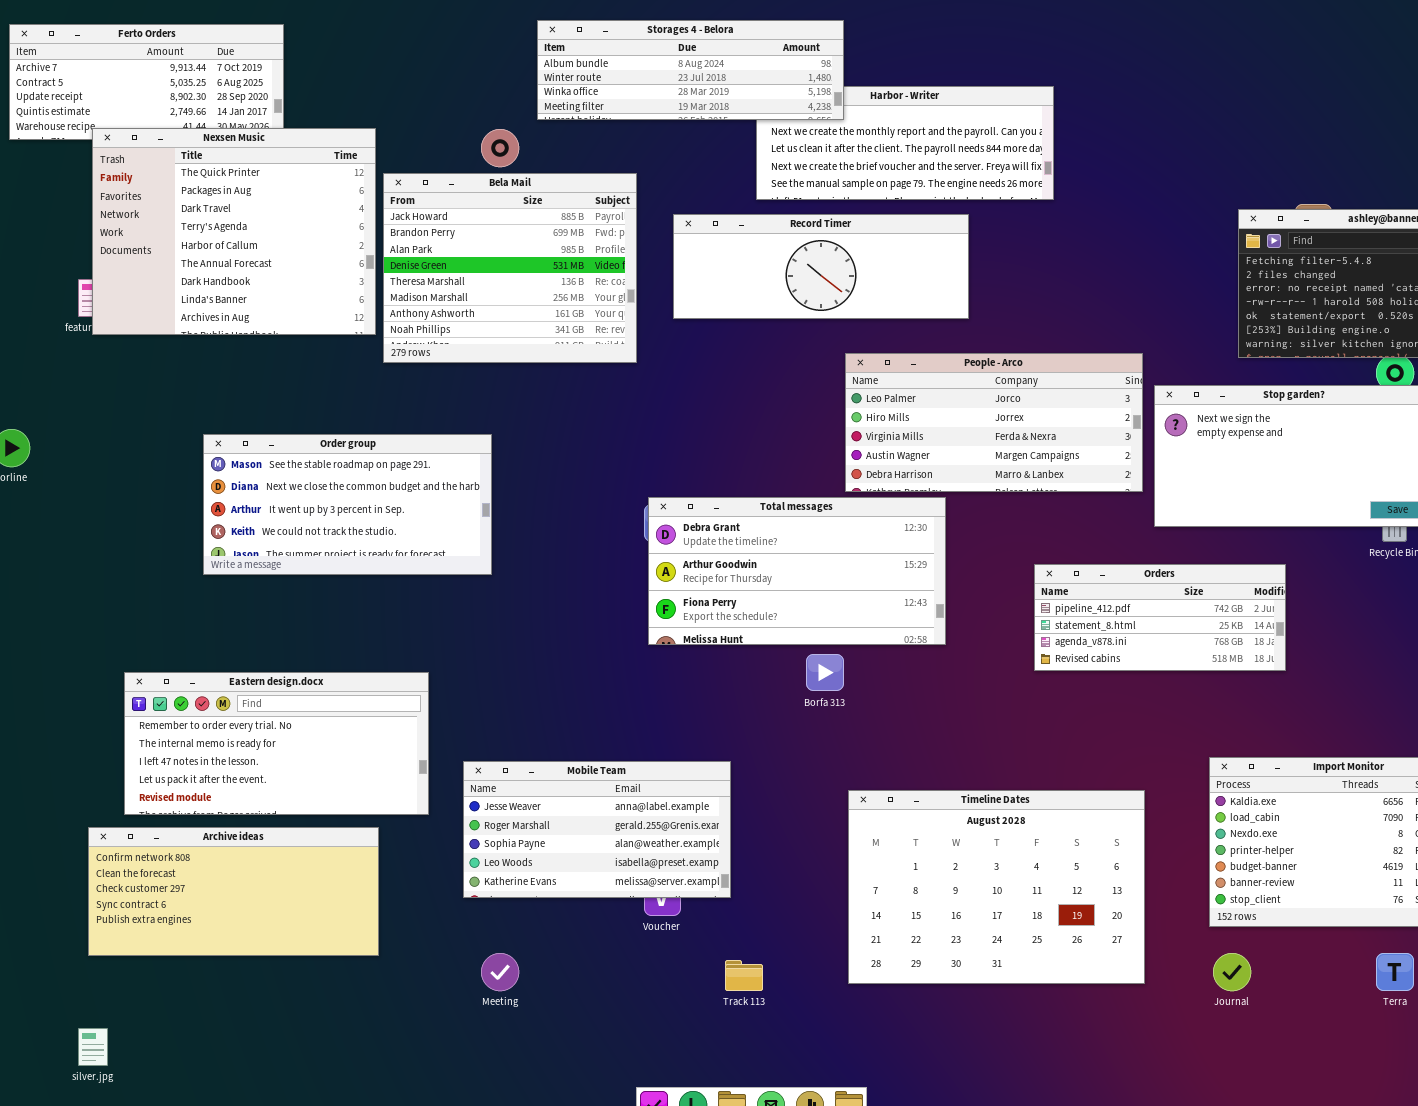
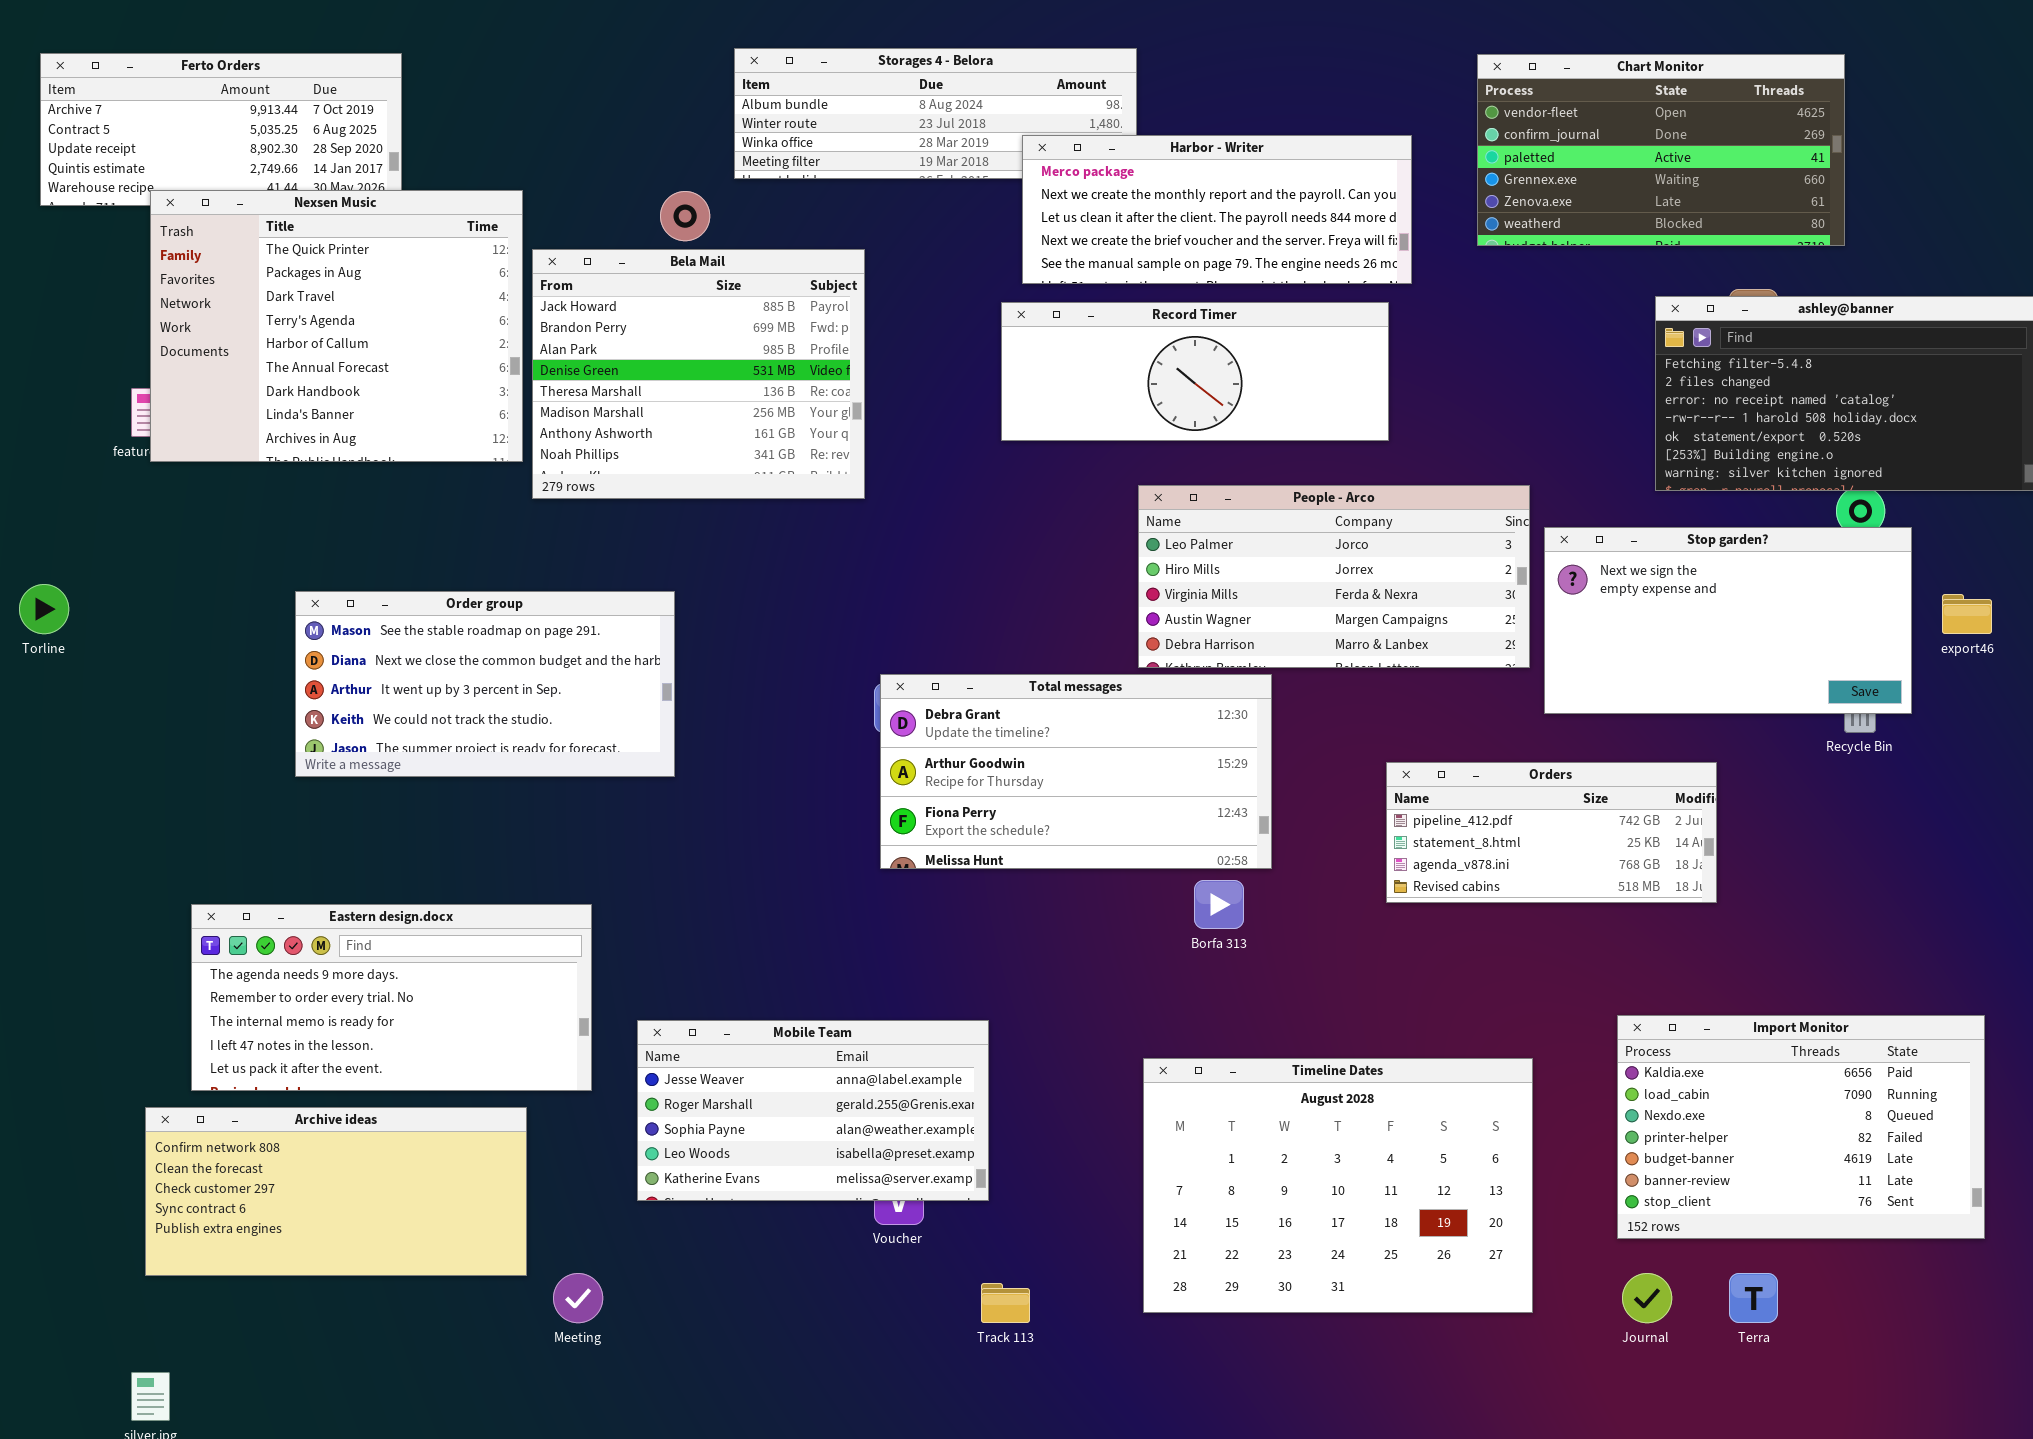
Chart Monitor: none -> [1477,54,1845,246], opened
Harbor - Writer: [756,86,1054,200] -> [1022,135,1412,284], raised
Record Timer: [673,214,969,319] -> [1001,302,1389,441], moved
Borfa 313: [806,654,844,691] -> [1194,880,1244,929], moved
Eastern design.docx: [124,672,429,815] -> [191,904,592,1091], scrolled up 1 row
Meeting: [481,953,519,991] -> [553,1273,603,1323], moved
Terra: [1376,953,1414,991] -> [1729,1273,1778,1323], moved

